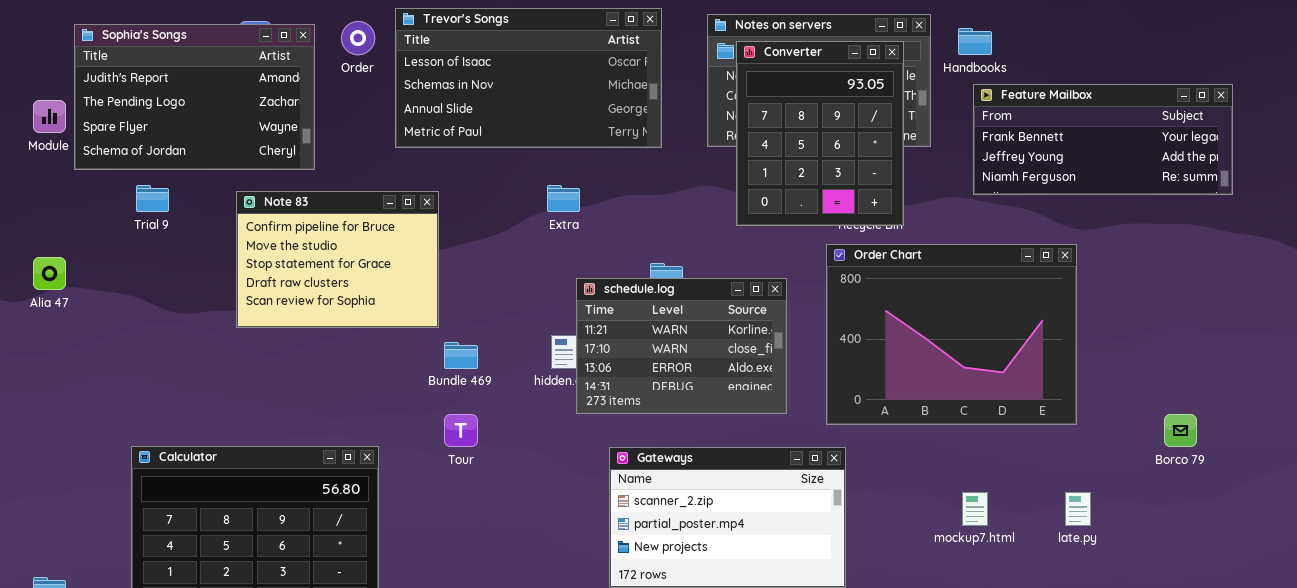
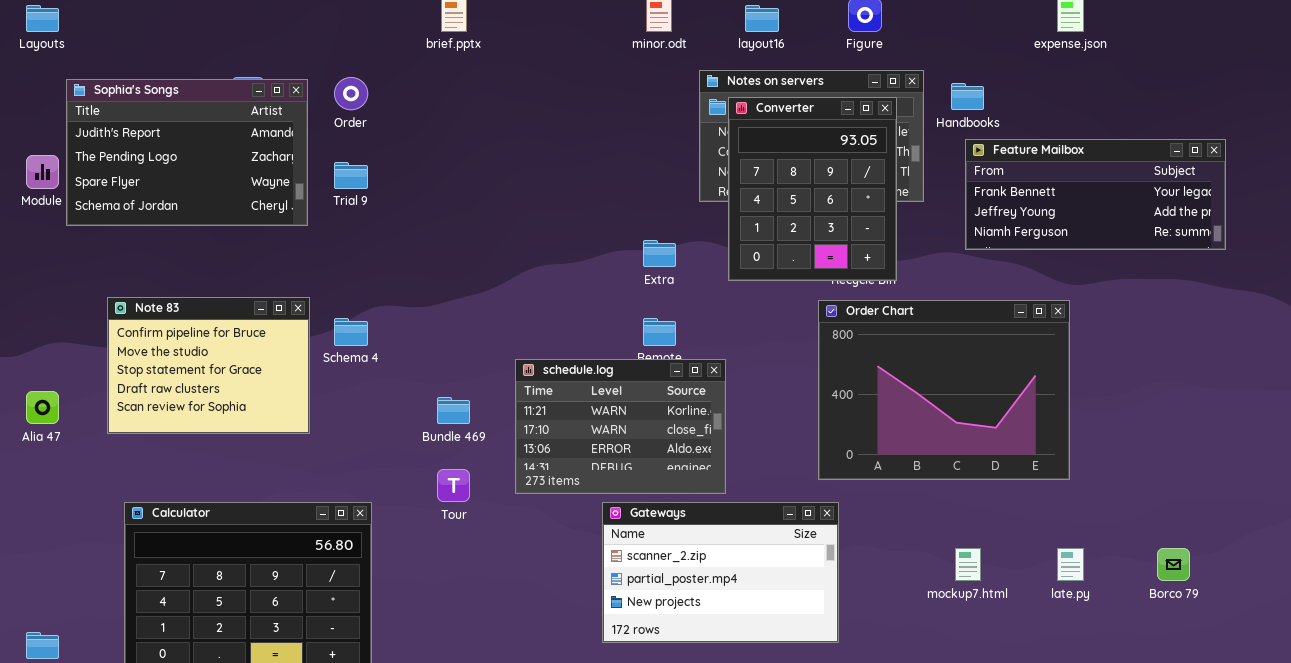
Trevor's Songs: [395,8,662,148] -> none, closed
Trial 9: [136,185,169,212] -> [334,162,368,189], moved
Extra: [547,185,580,212] -> [643,240,676,267], moved
Note 83: [236,191,439,328] -> [107,297,310,434], moved
Alia 47: [33,257,66,290] -> [26,391,59,424], moved
schedule.log: [576,278,787,414] -> [515,359,726,494], moved
Borco 79: [1164,414,1197,447] -> [1157,548,1190,581], moved

